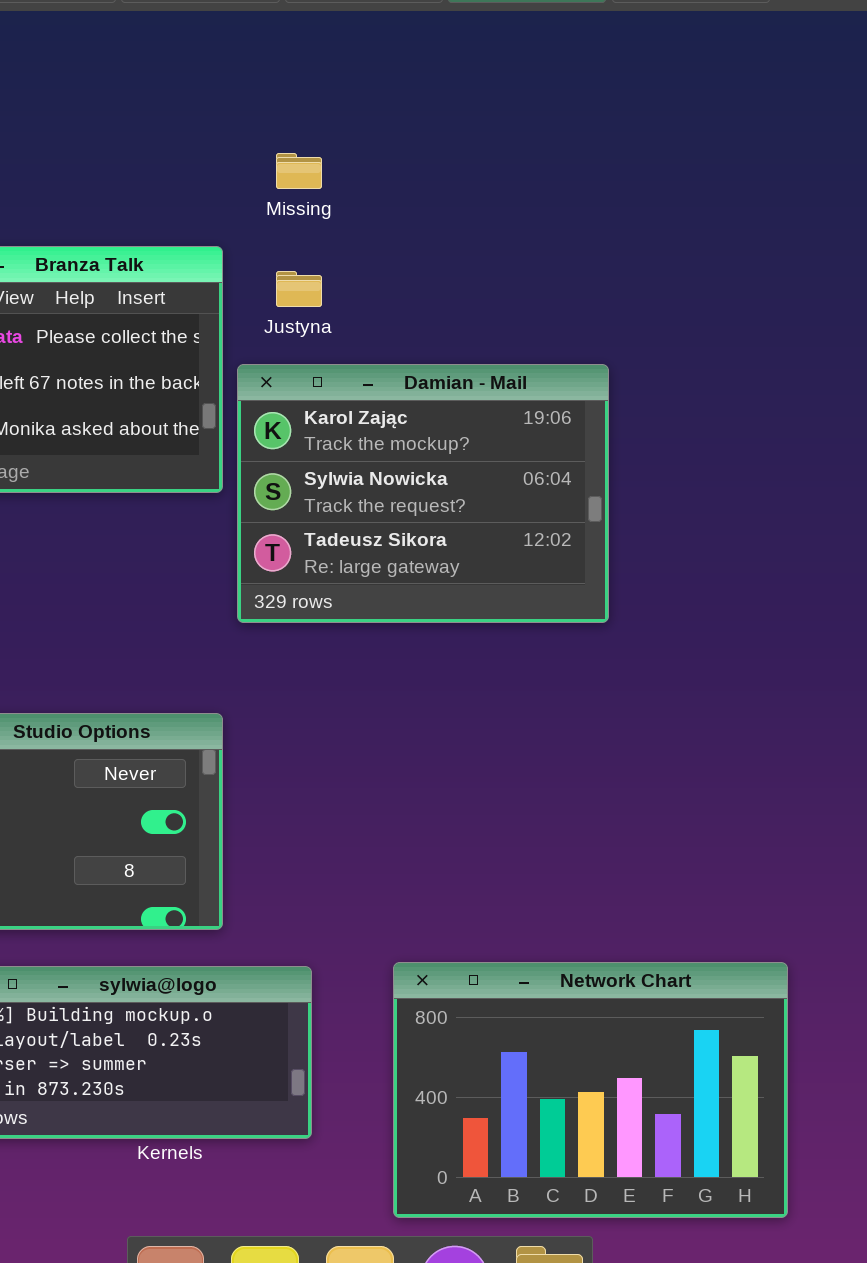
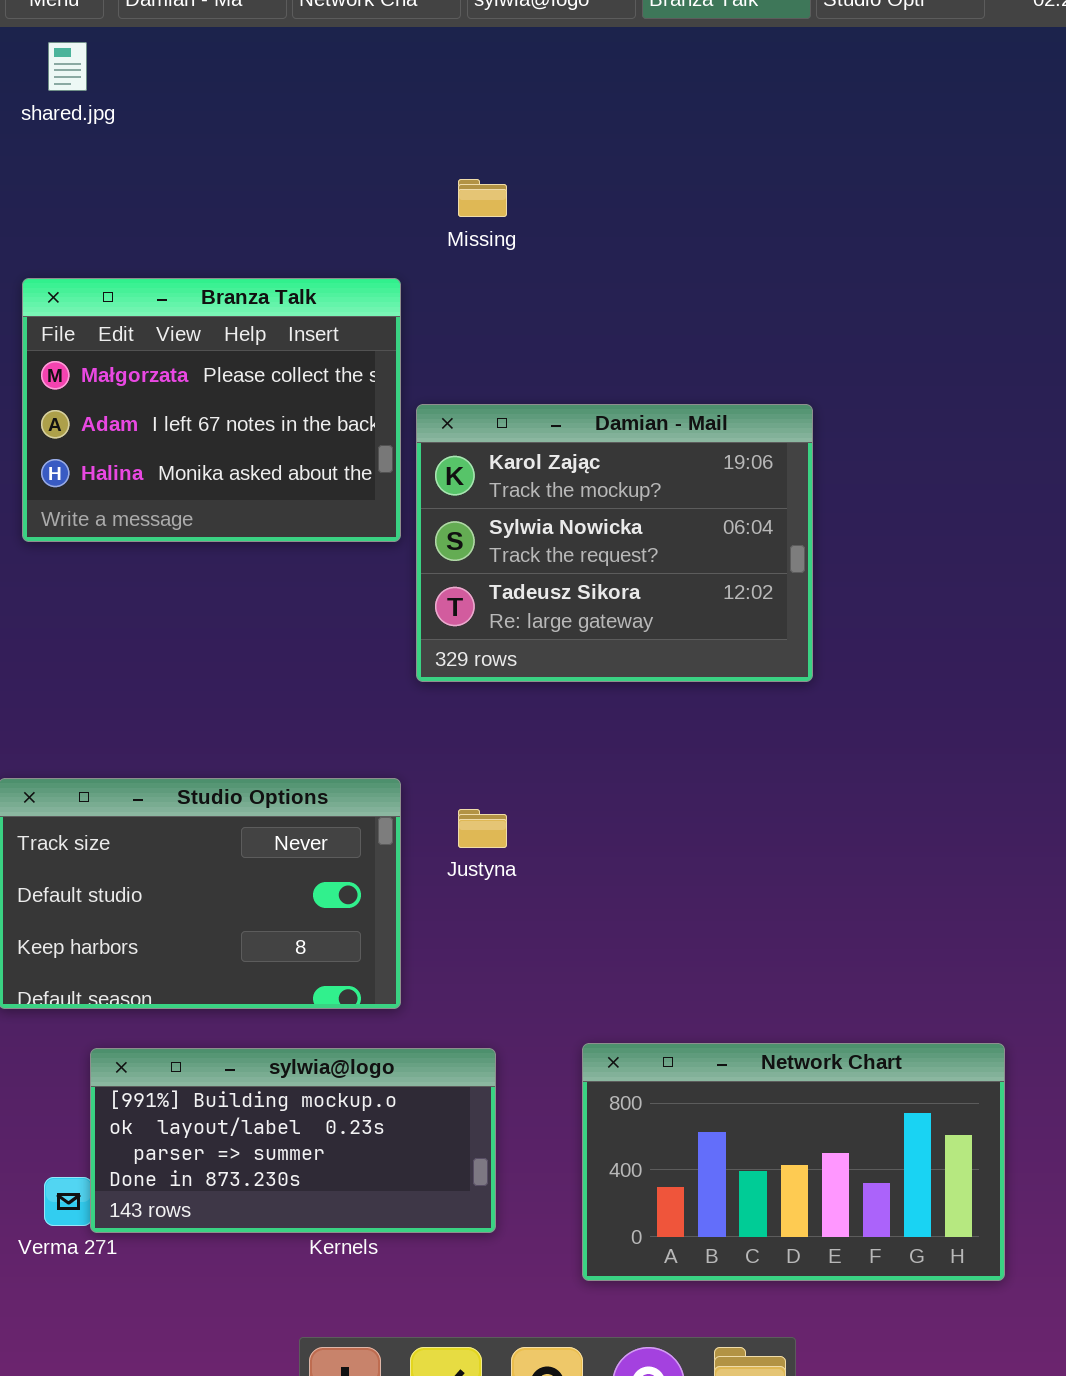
Justyna: [276,271,322,307] -> [458,809,507,848], moved
Network Chart: [393,962,788,1218] -> [582,1043,1005,1281], resized

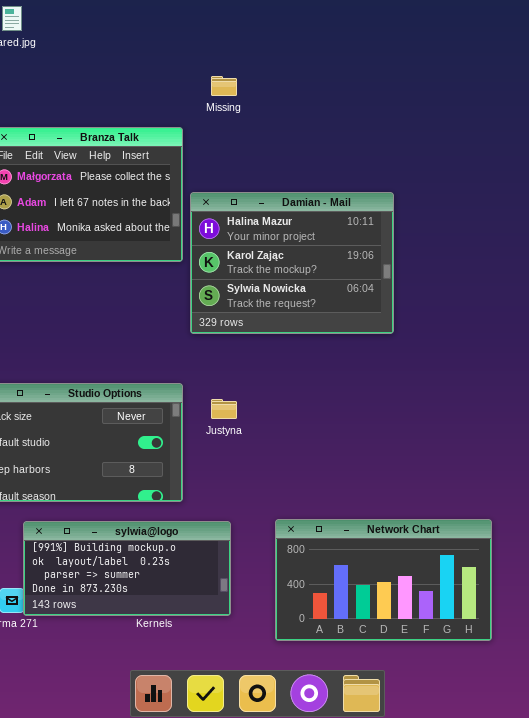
Damian - Mail: [416,404,813,682] -> [190,192,394,334], scrolled up 1 row

